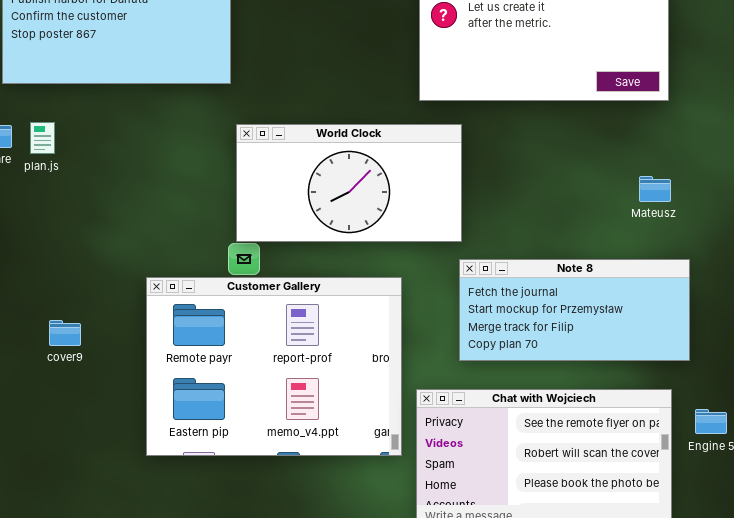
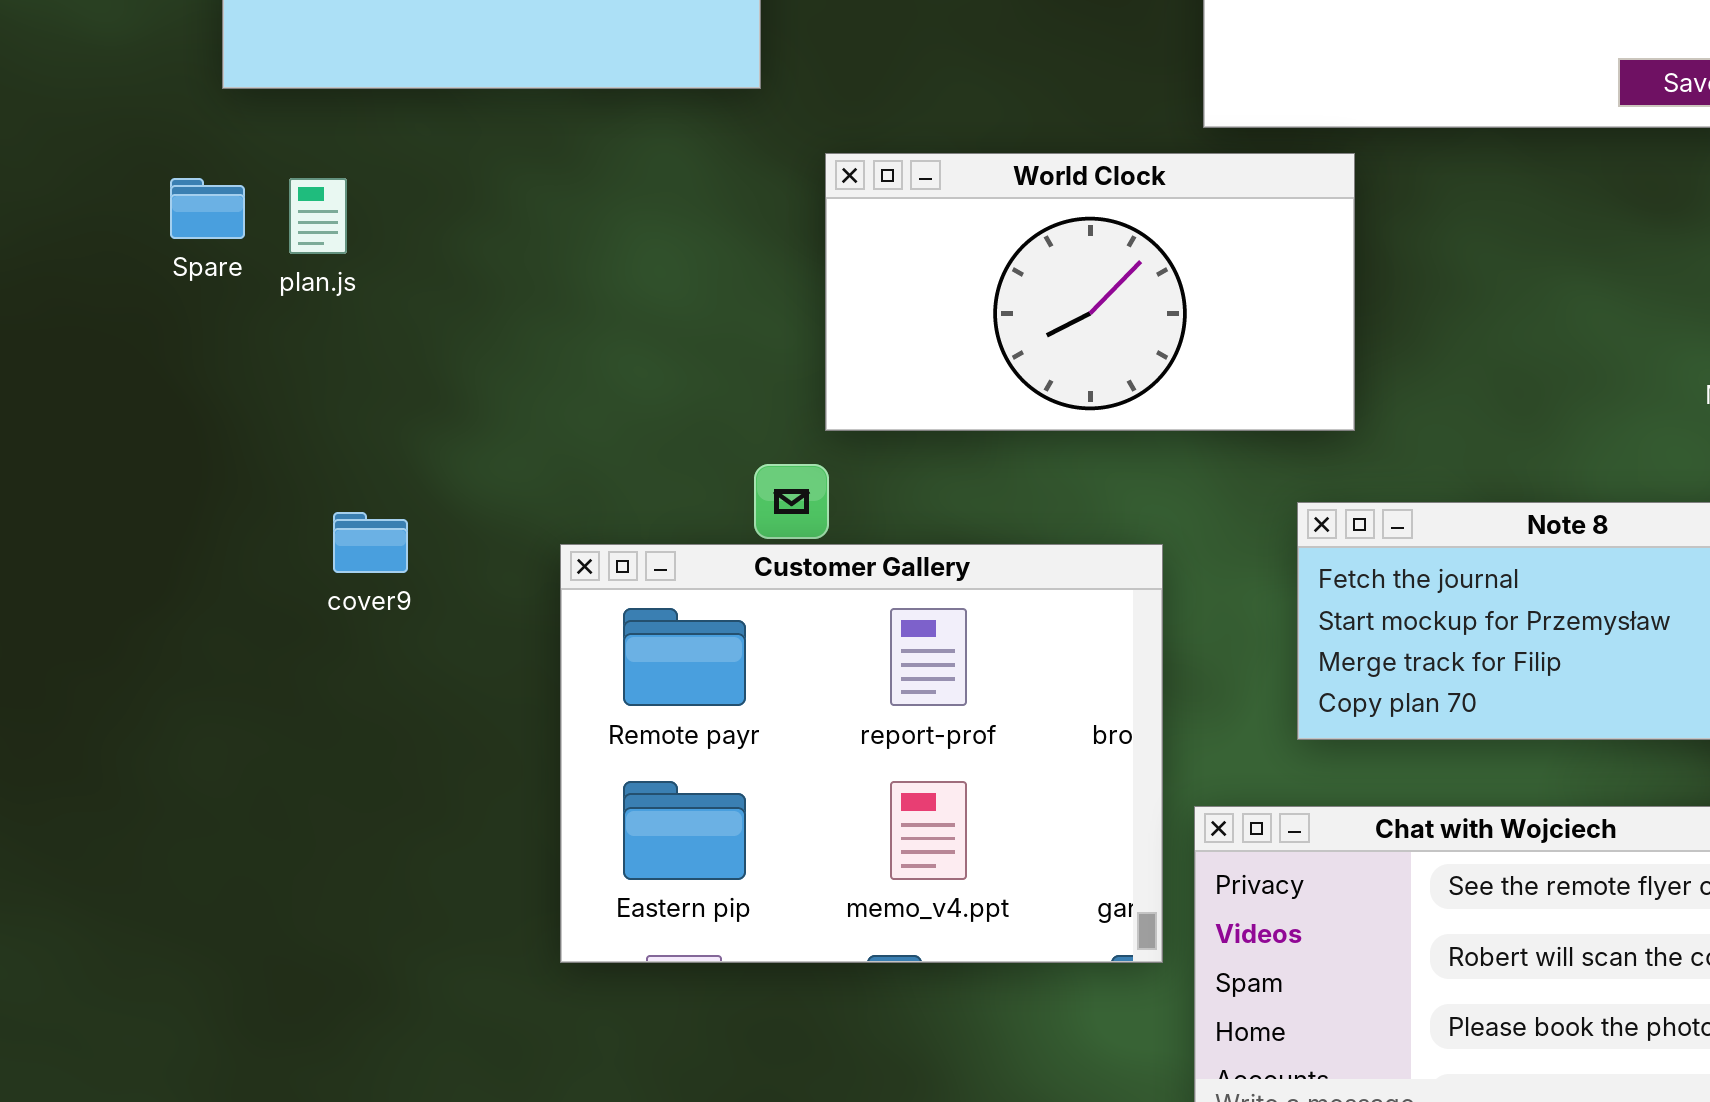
World Clock: [236,124,462,242] -> [825,153,1355,431], moved
cover9: [49,320,81,346] -> [333,512,408,573], moved

